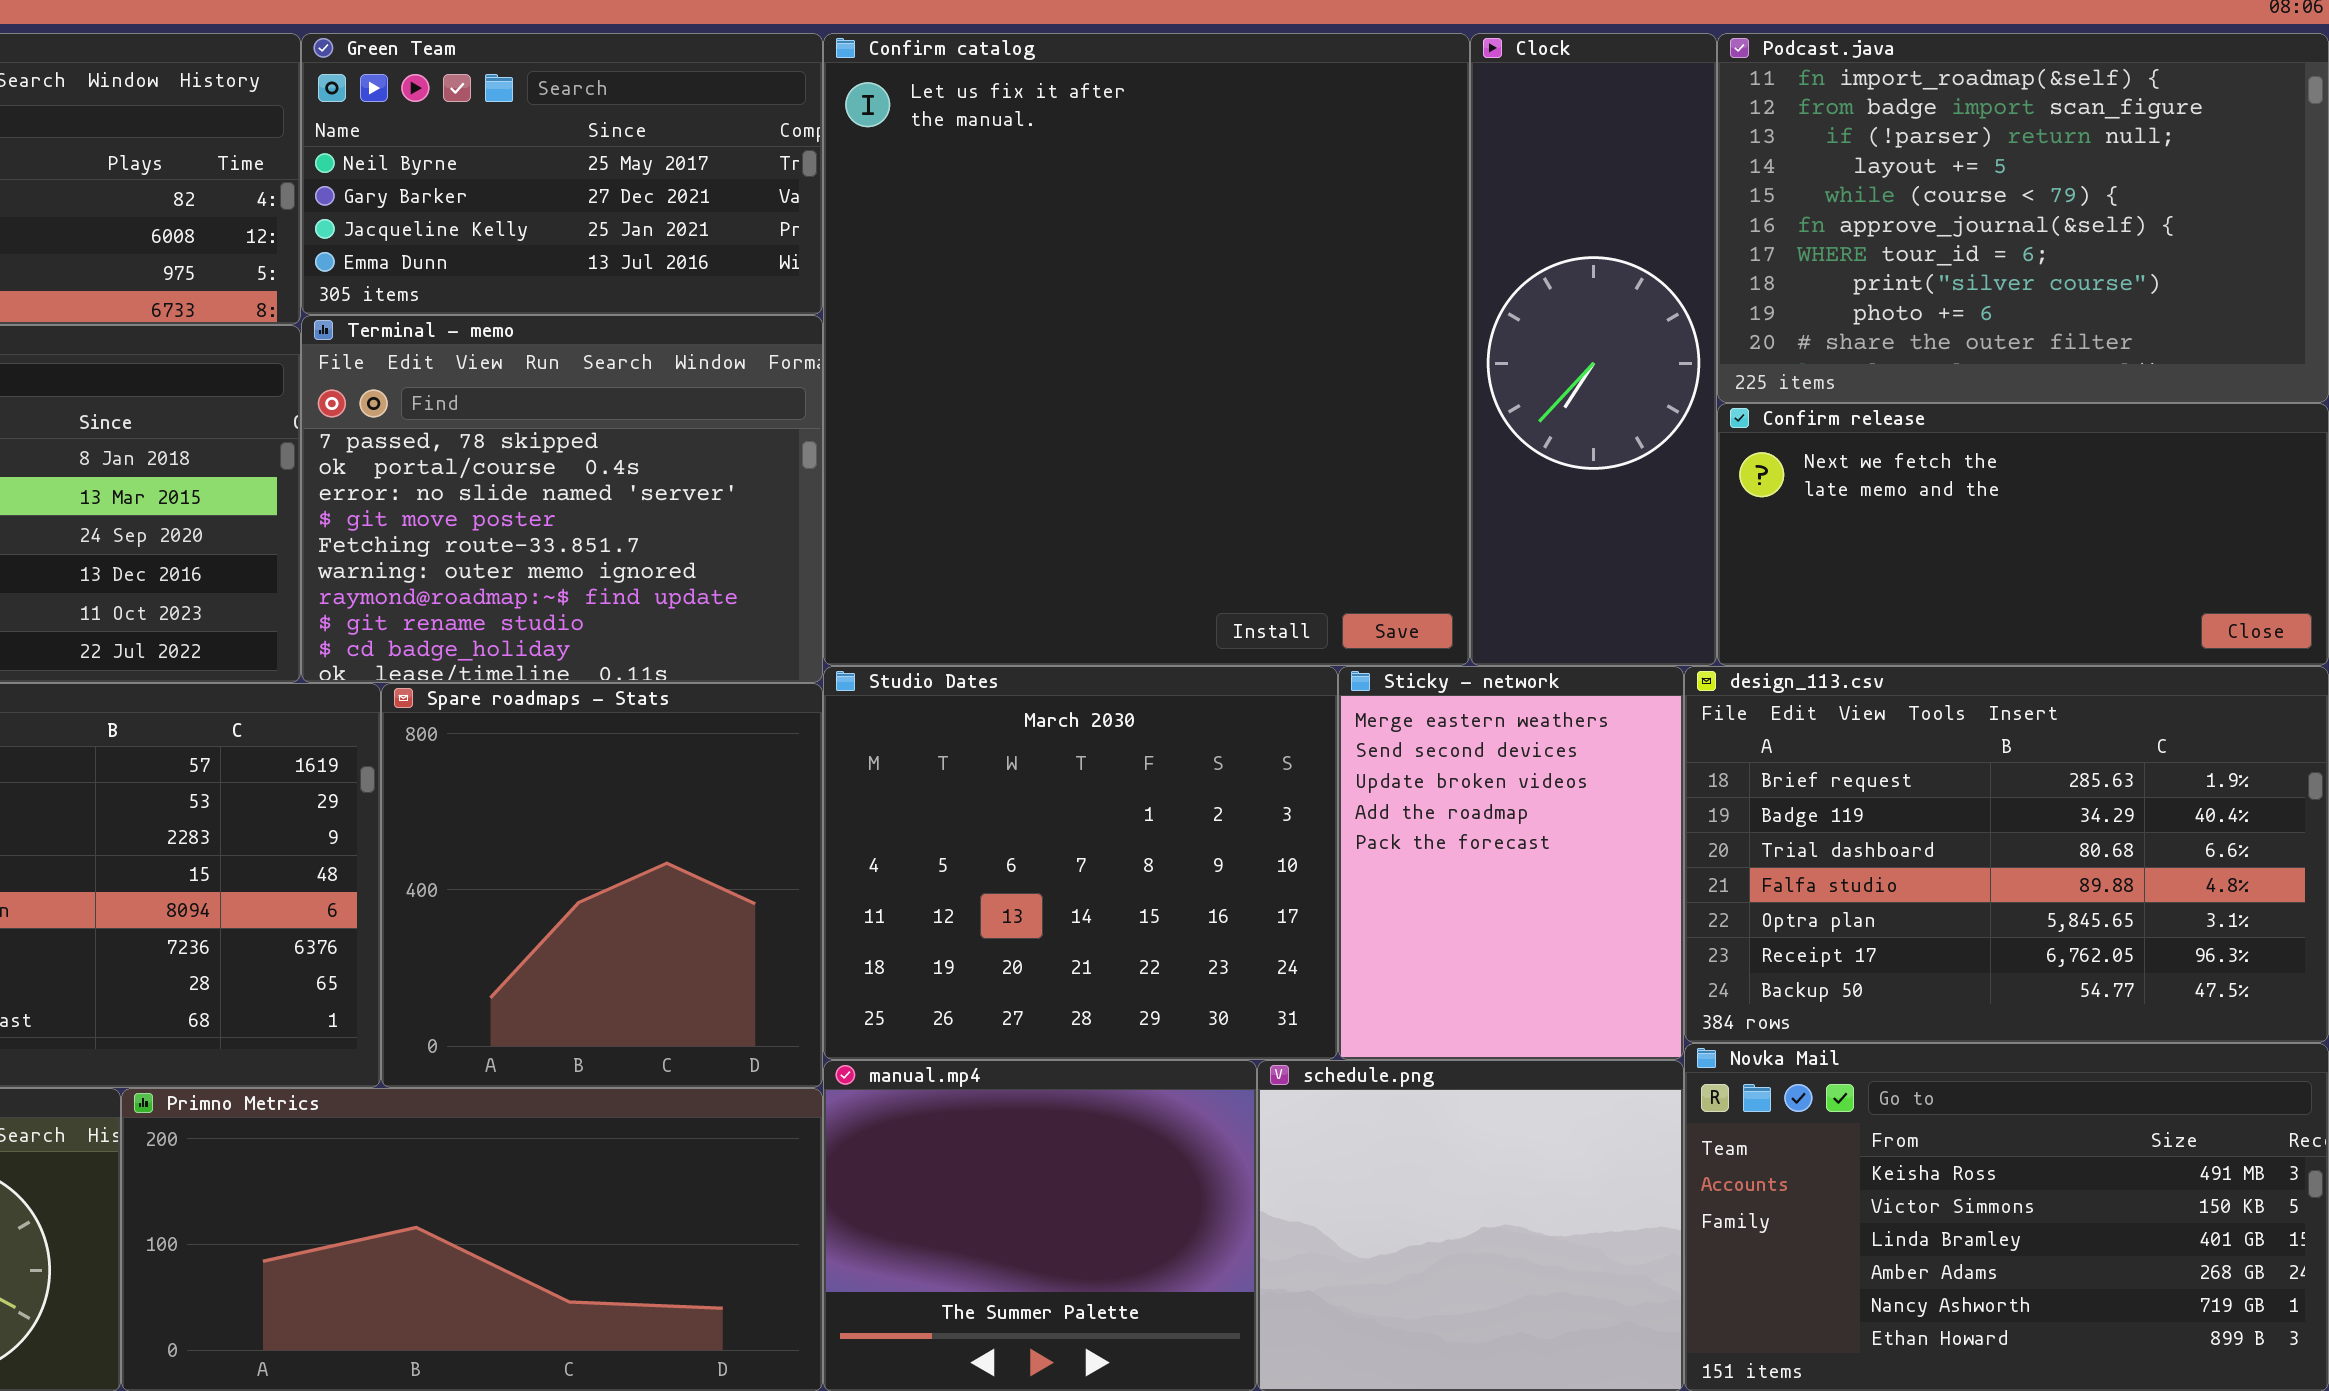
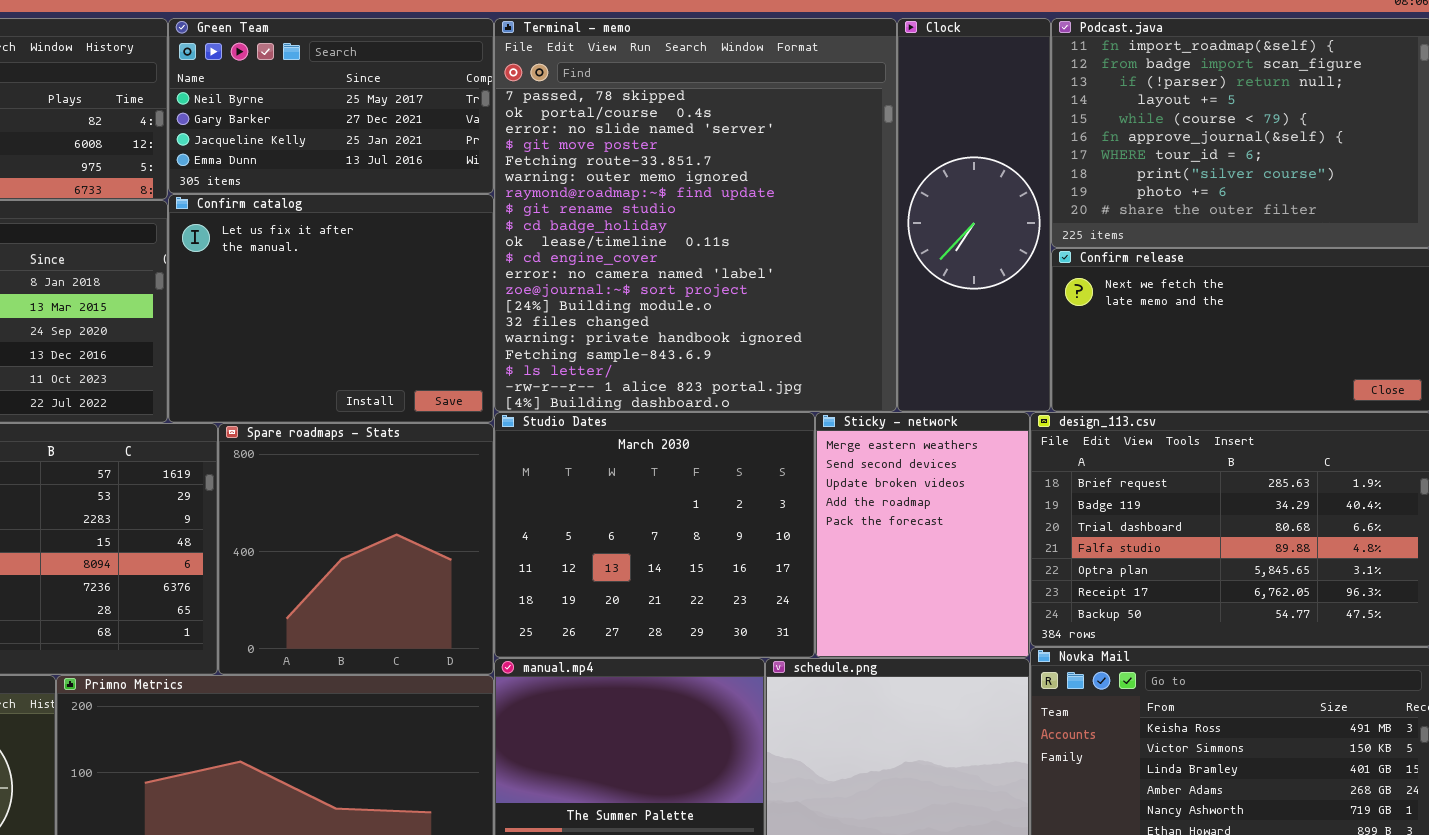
Confirm catalog: [823,33,1470,666] -> [168,194,494,423], moved, resized
Terminal - memo: [301,315,823,683] -> [494,18,897,412], moved, resized

